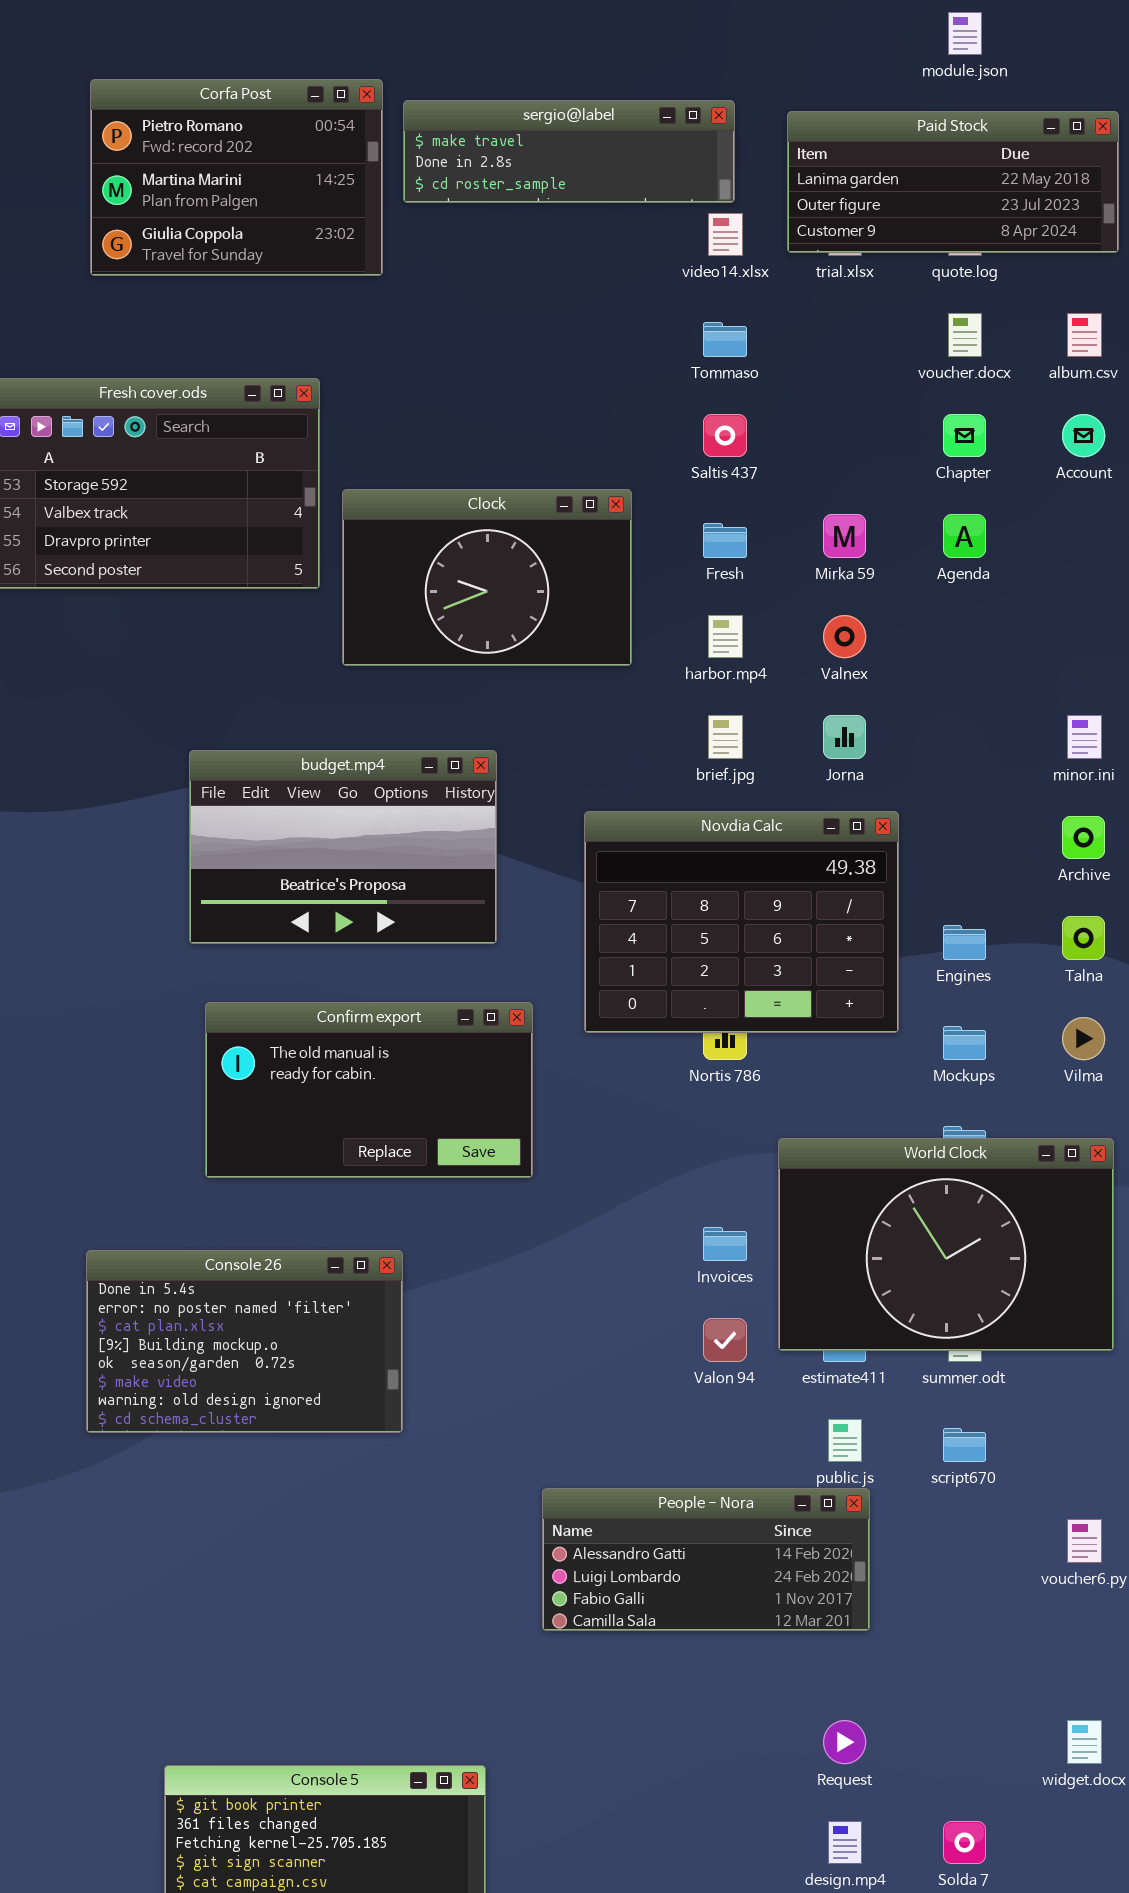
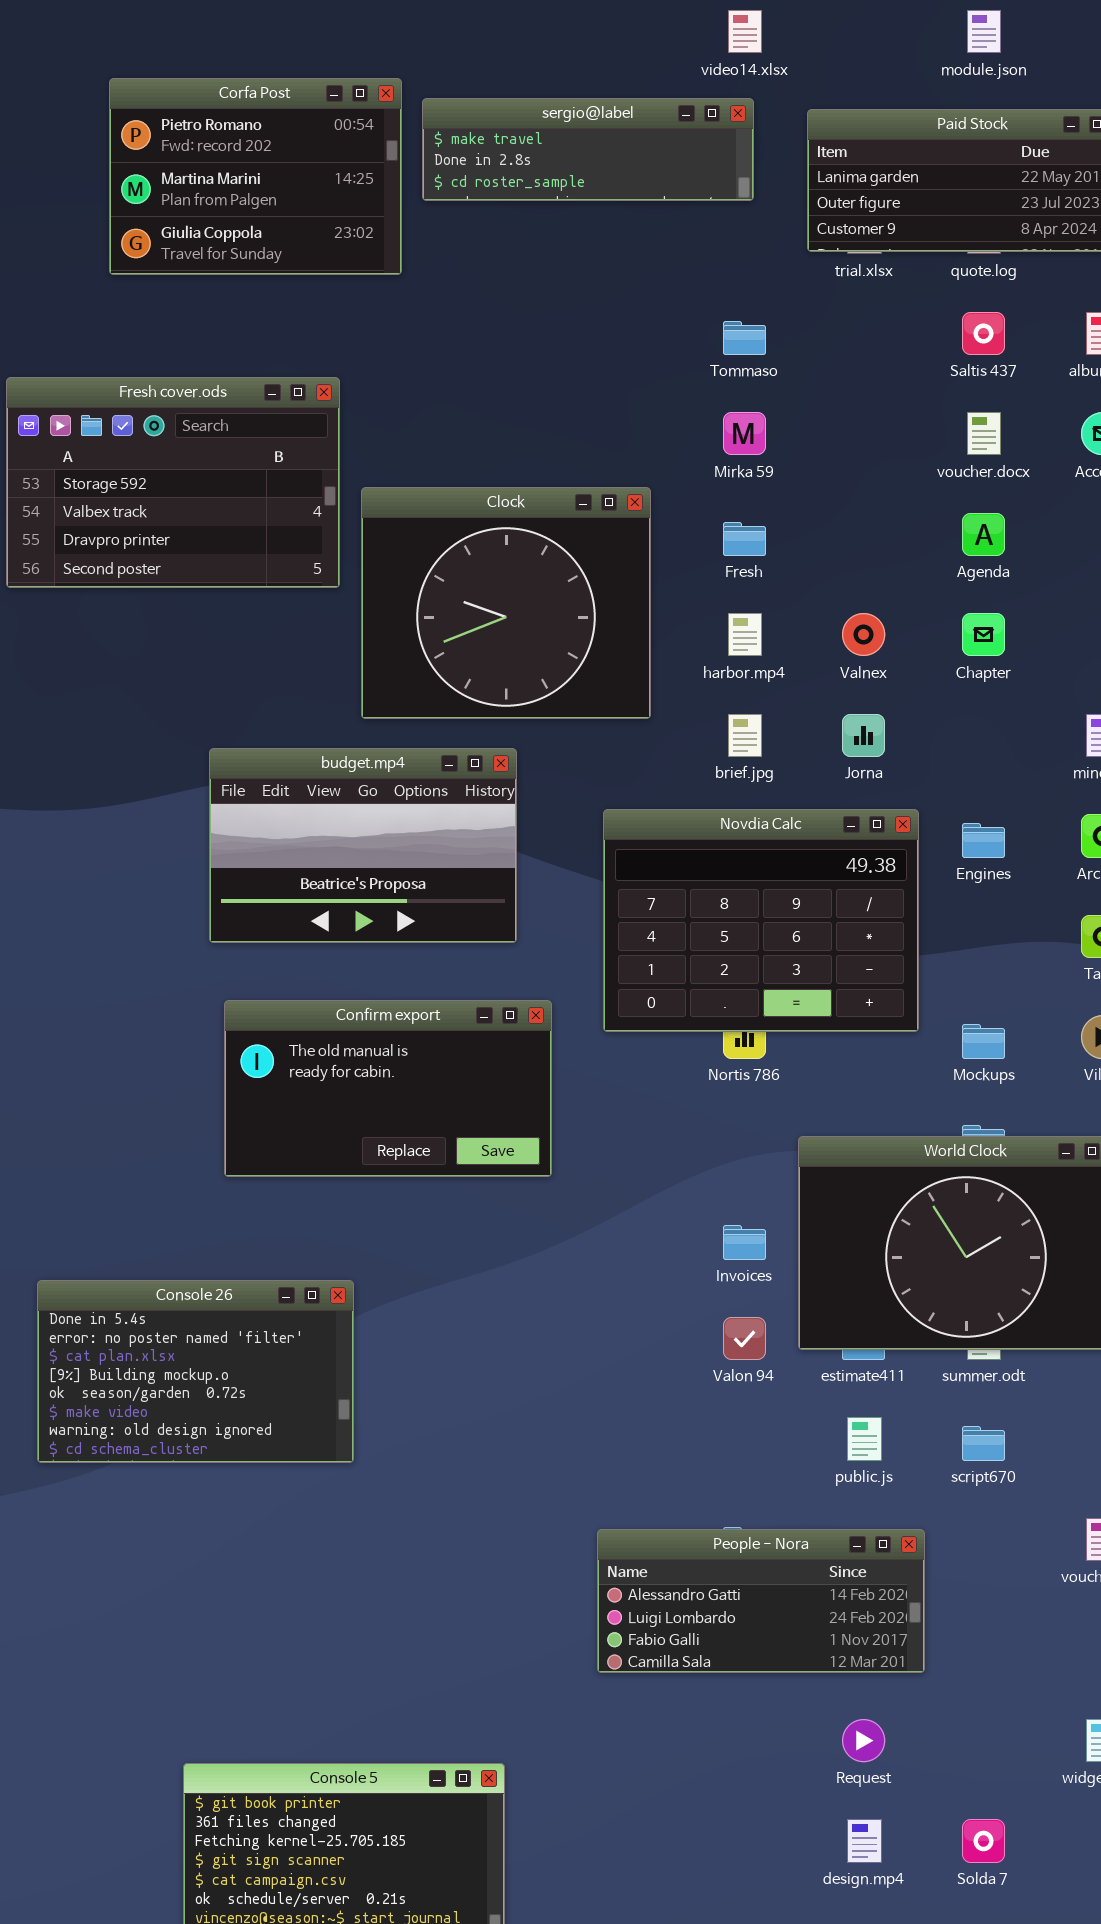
video14.xlsx: [708,213,743,256] -> [728,10,762,53], moved
voucher.docx: [948,313,982,357] -> [967,412,1001,455], moved
Saltis 437: [703,414,747,457] -> [962,312,1005,355], moved
Chapter: [943,414,986,457] -> [962,613,1005,656], moved
Clock: [342,489,632,666] -> [361,487,651,719], resized
Mirka 59: [823,514,866,558] -> [723,412,766,455], moved
Engines: [943,925,986,960] -> [962,823,1005,858], moved
Console 26: [86,1250,403,1433] -> [37,1280,354,1463], moved
People - Nora: [542,1488,870,1631] -> [597,1529,925,1673], moved

